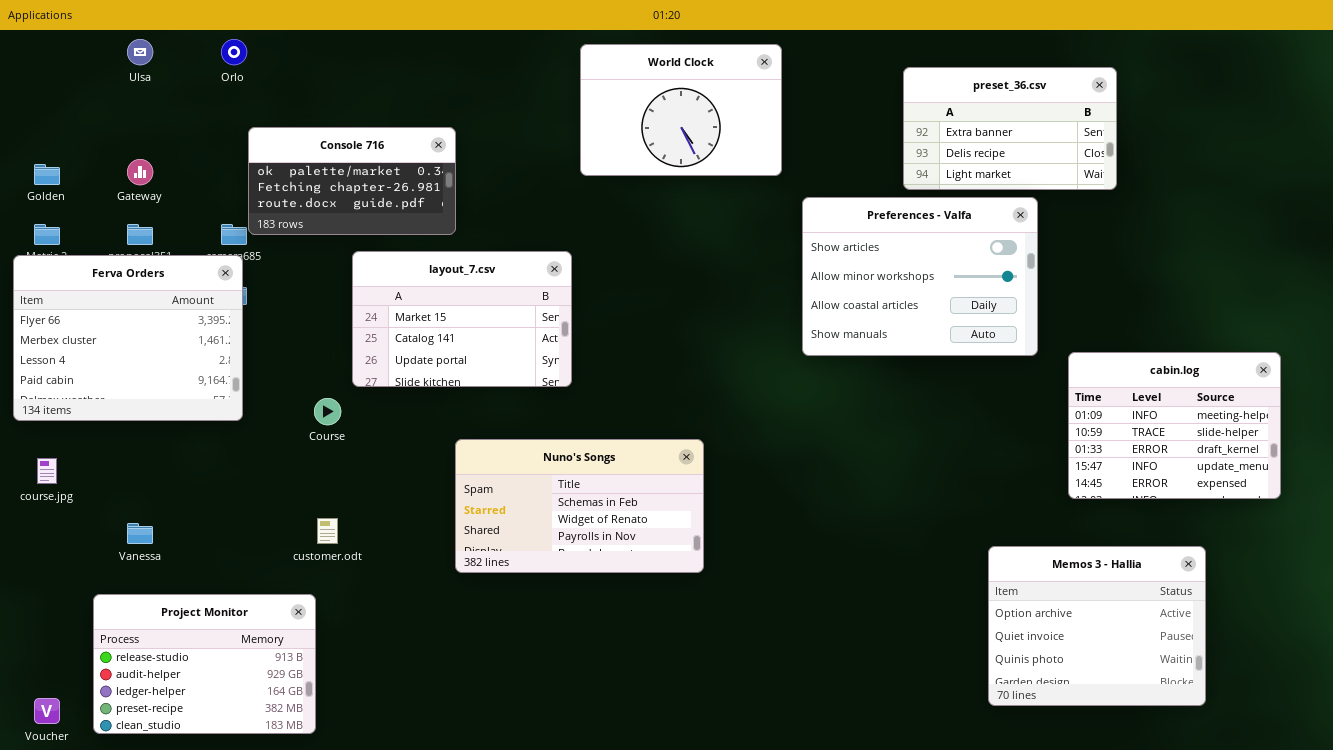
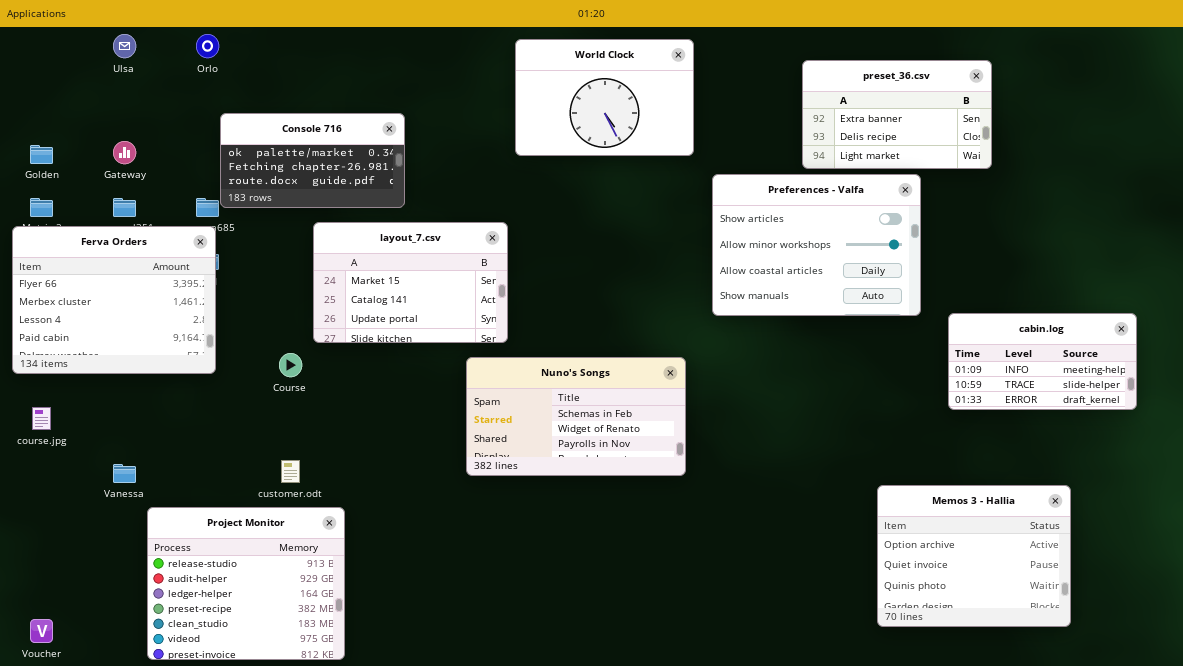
cabin.log: [1068,352,1281,499] -> [948,313,1137,410], resized
Nuno's Songs: [455,439,704,573] -> [466,357,686,476], moved
Project Monitor: [93,594,316,734] -> [147,507,345,660], moved, resized

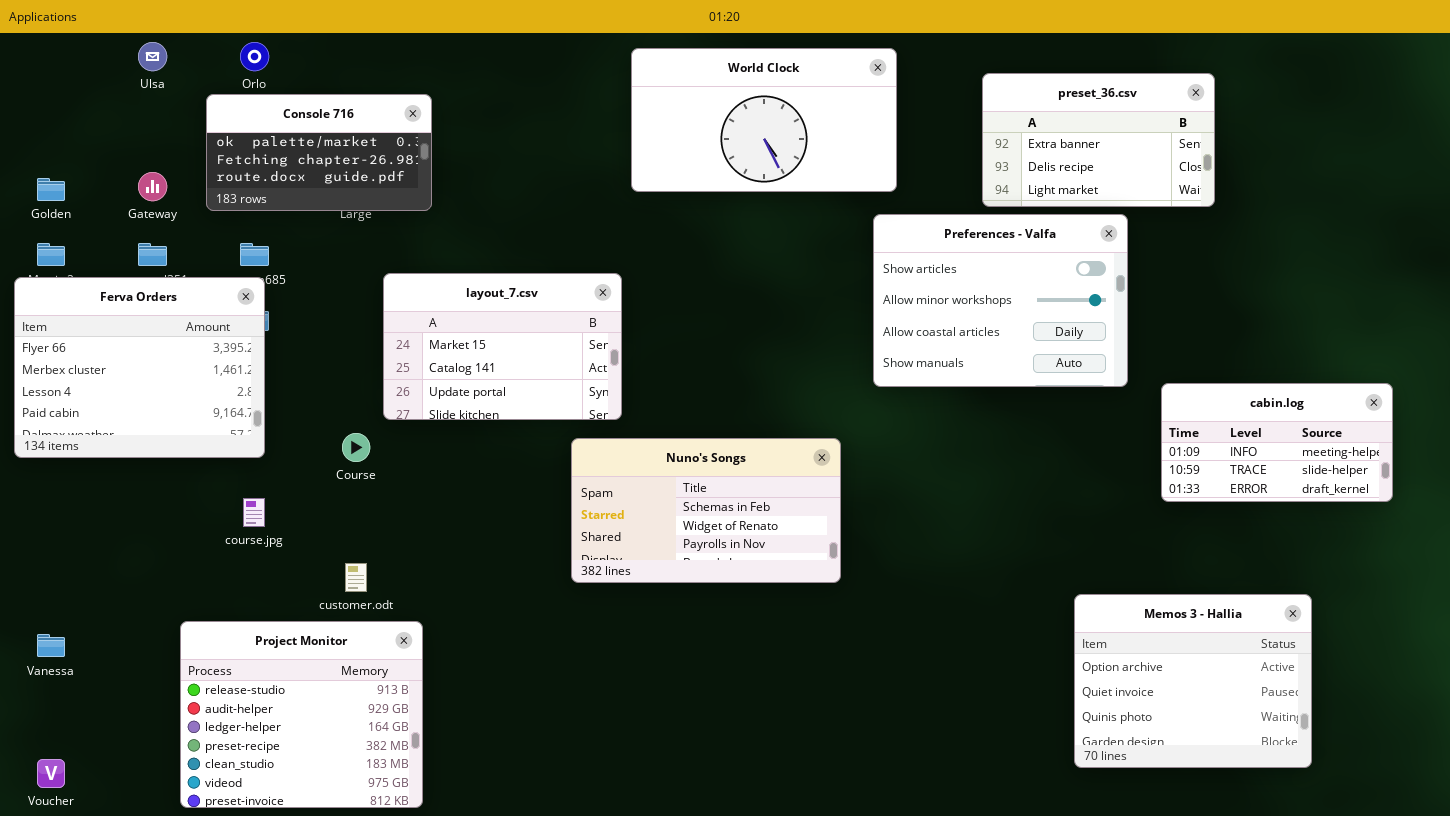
World Clock: [515,39,694,156] -> [631,48,897,192], resized
Console 716: [220,113,405,208] -> [206,94,432,211], moved
course.jpg: [32,407,51,430] -> [243,498,265,527], moved
Vanessa: [113,464,136,483] -> [37,634,65,657], moved

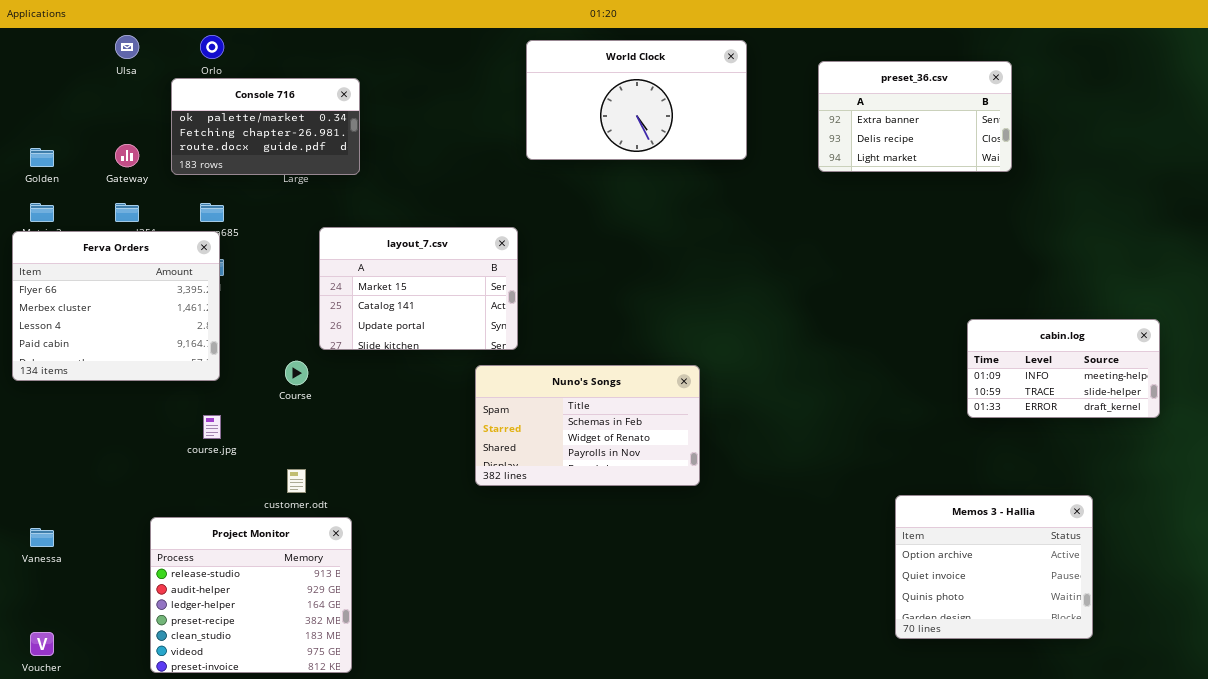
Preferences - Valfa: [873,214,1128,387] -> none, closed

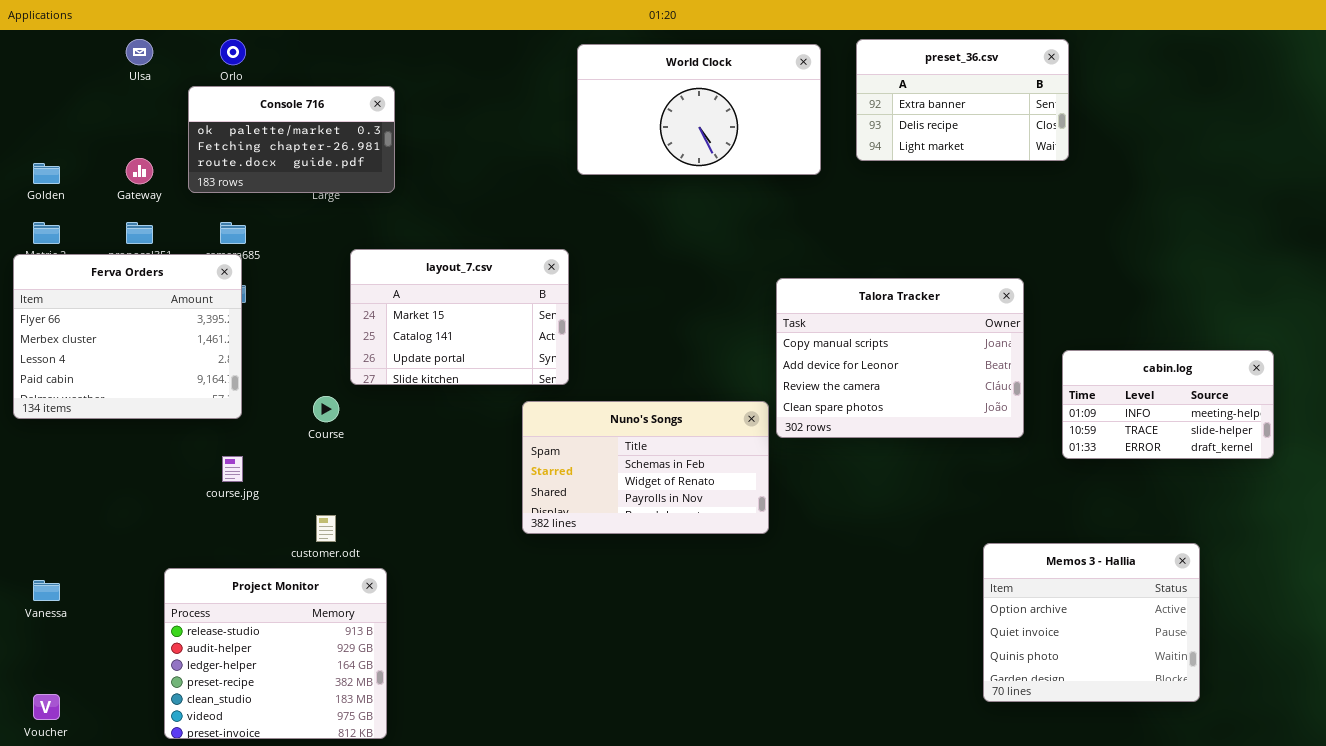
preset_36.csv: [818,61,1012,172] -> [856,39,1069,161], moved
Talora Tracker: none -> [776,278,1024,438], opened

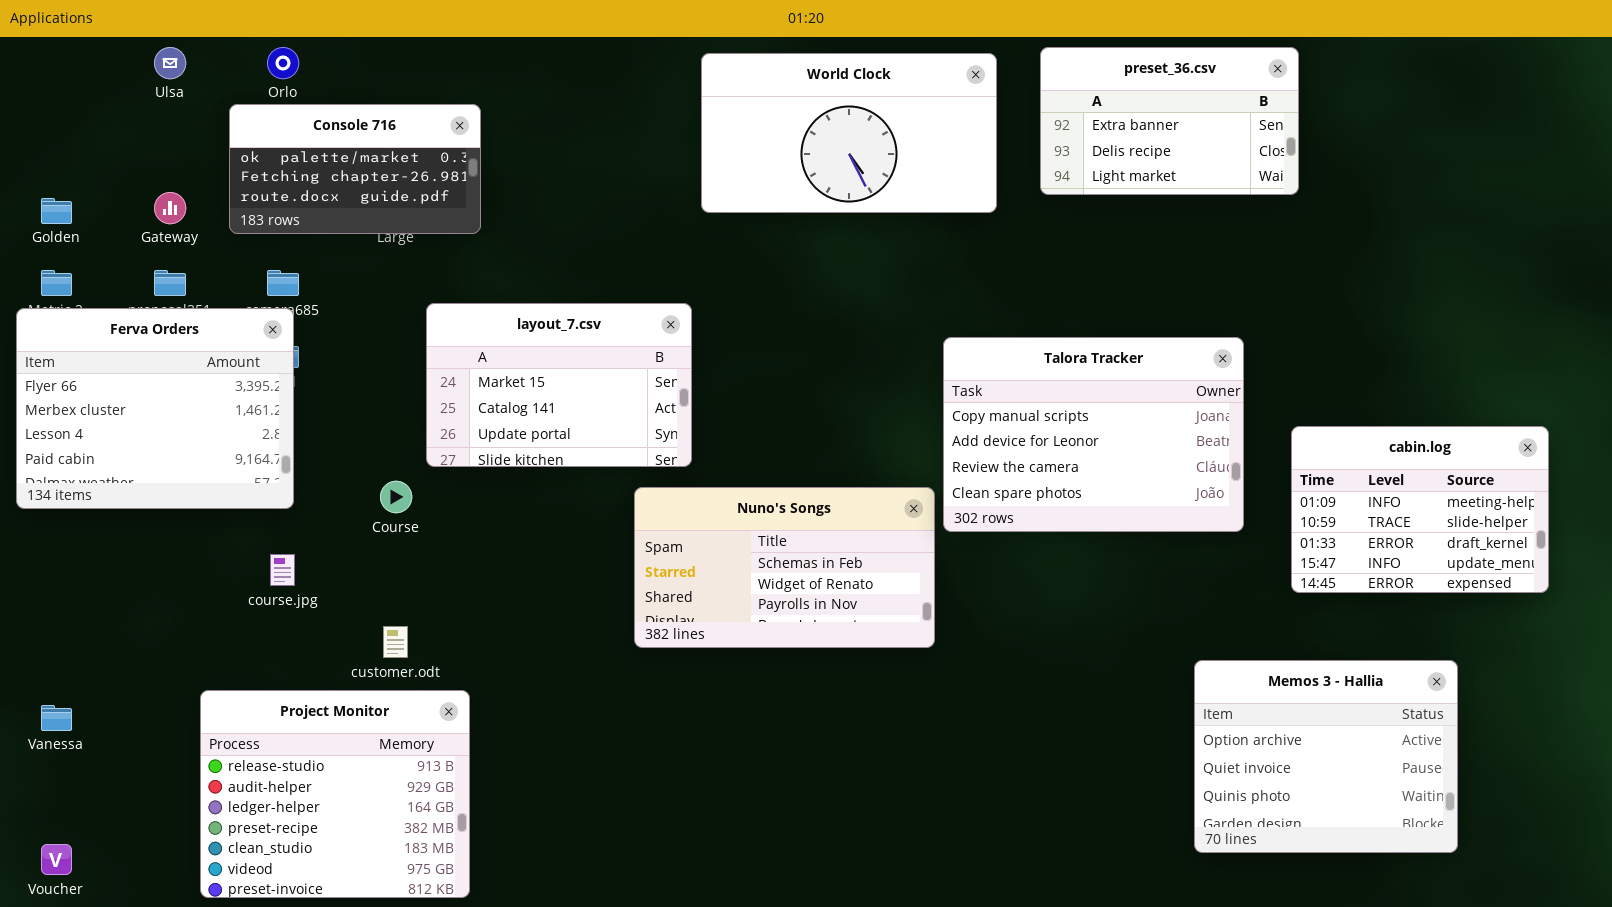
cabin.log: [1062,350,1274,459] -> [1291,426,1549,593], resized

